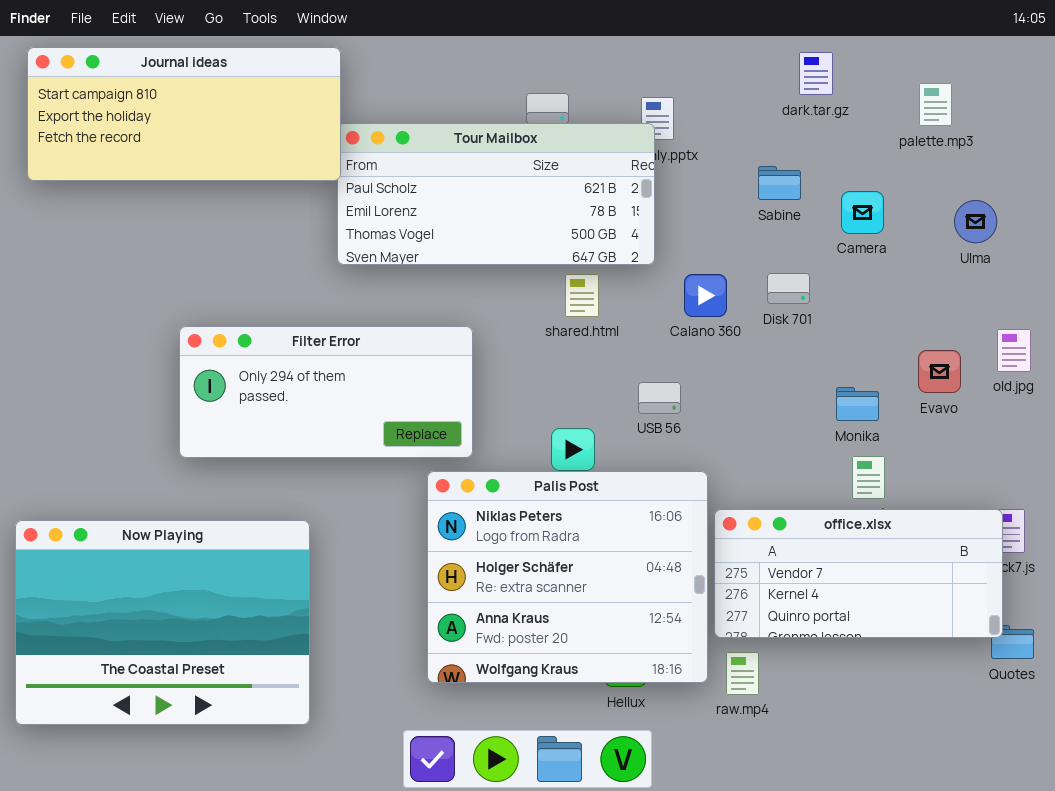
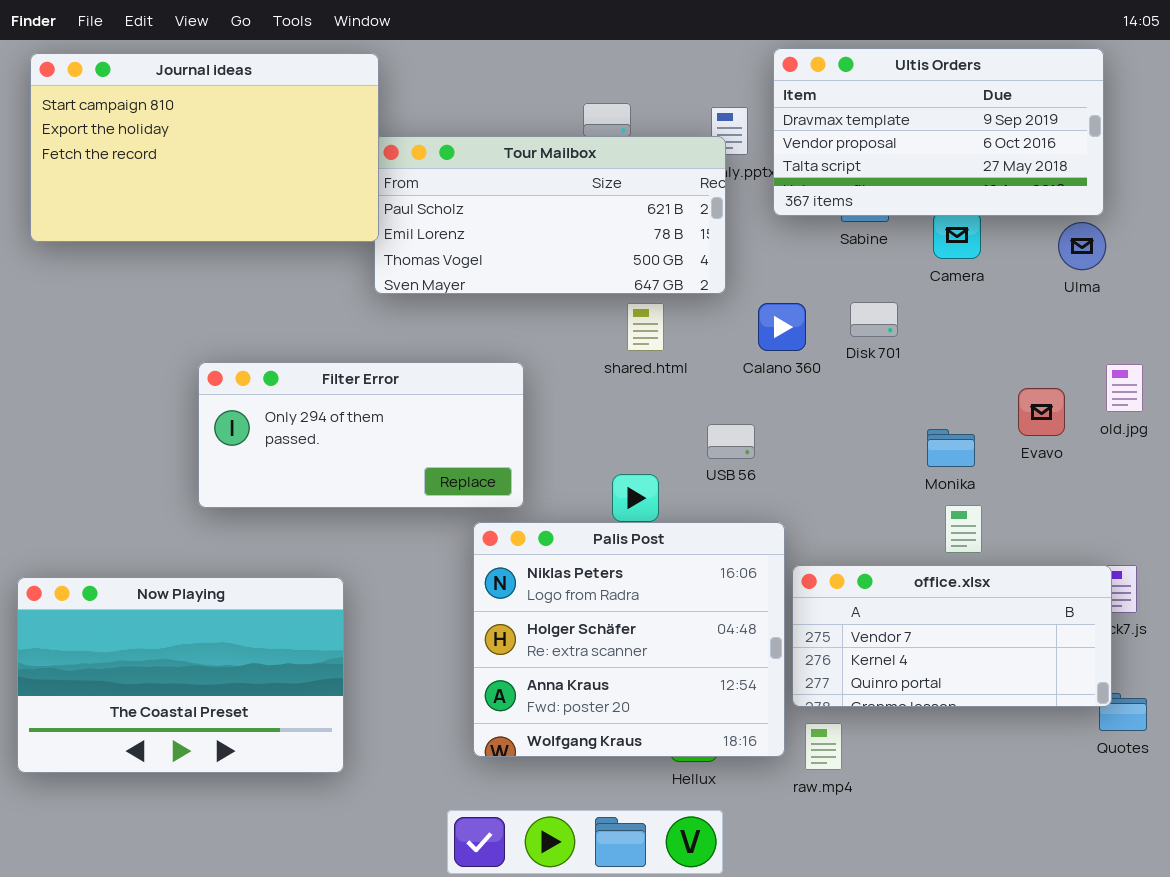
Ultis Orders: none -> [773,48,1104,216], opened
Journal ideas: [27,47,341,181] -> [30,53,379,242], resized
Now Playing: [15,520,310,725] -> [17,577,344,773], resized

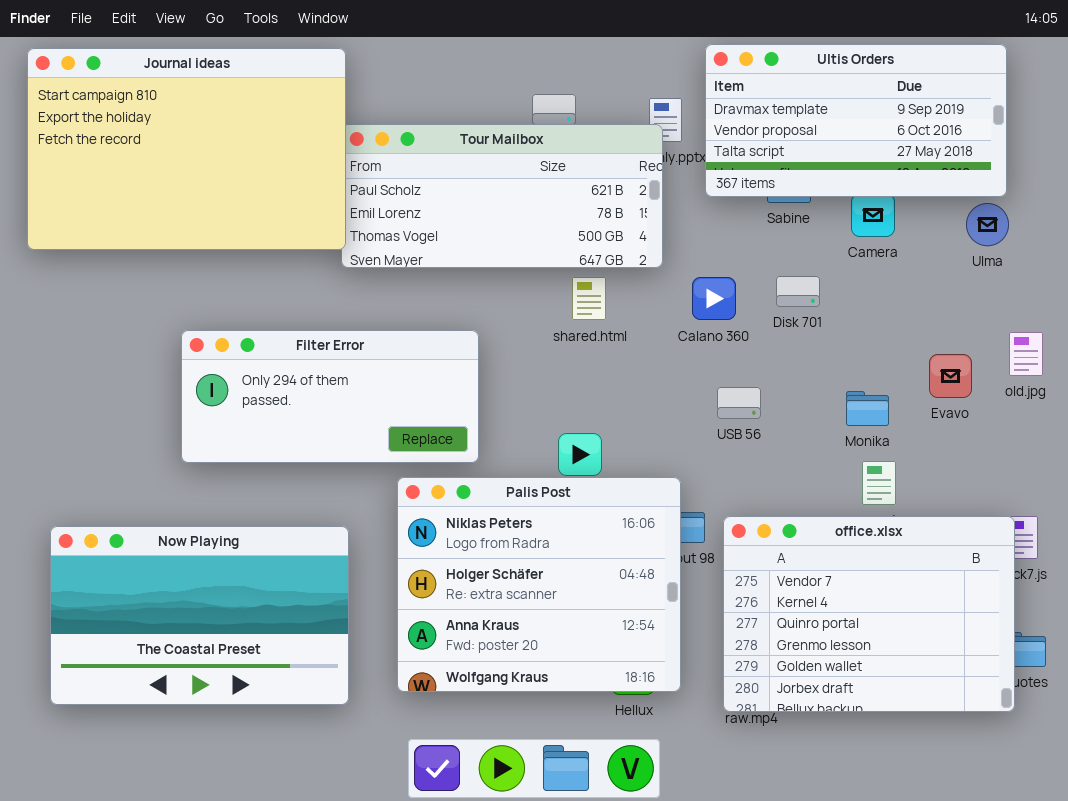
Journal ideas: [30,53,379,242] -> [27,48,346,250], resized
USB 56: [707,424,755,459] -> [717,387,761,419], moved
Palis Post: [473,522,785,757] -> [397,477,681,692], moved
office.xlsx: [792,565,1112,707] -> [723,516,1015,712], resized
Now Playing: [17,577,344,773] -> [50,526,349,705], moved

